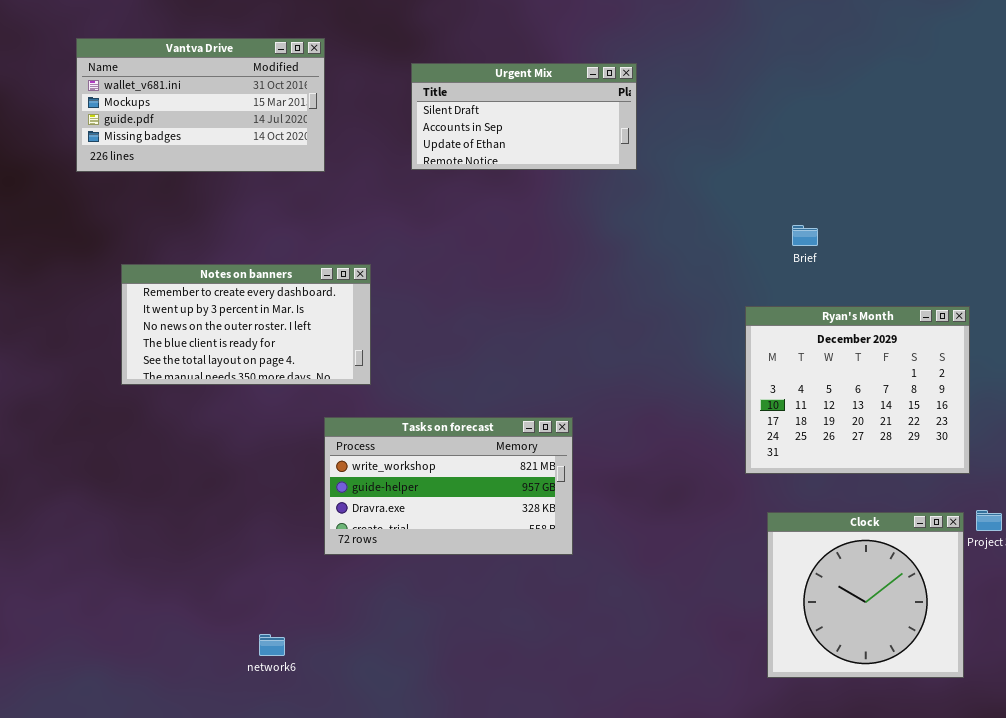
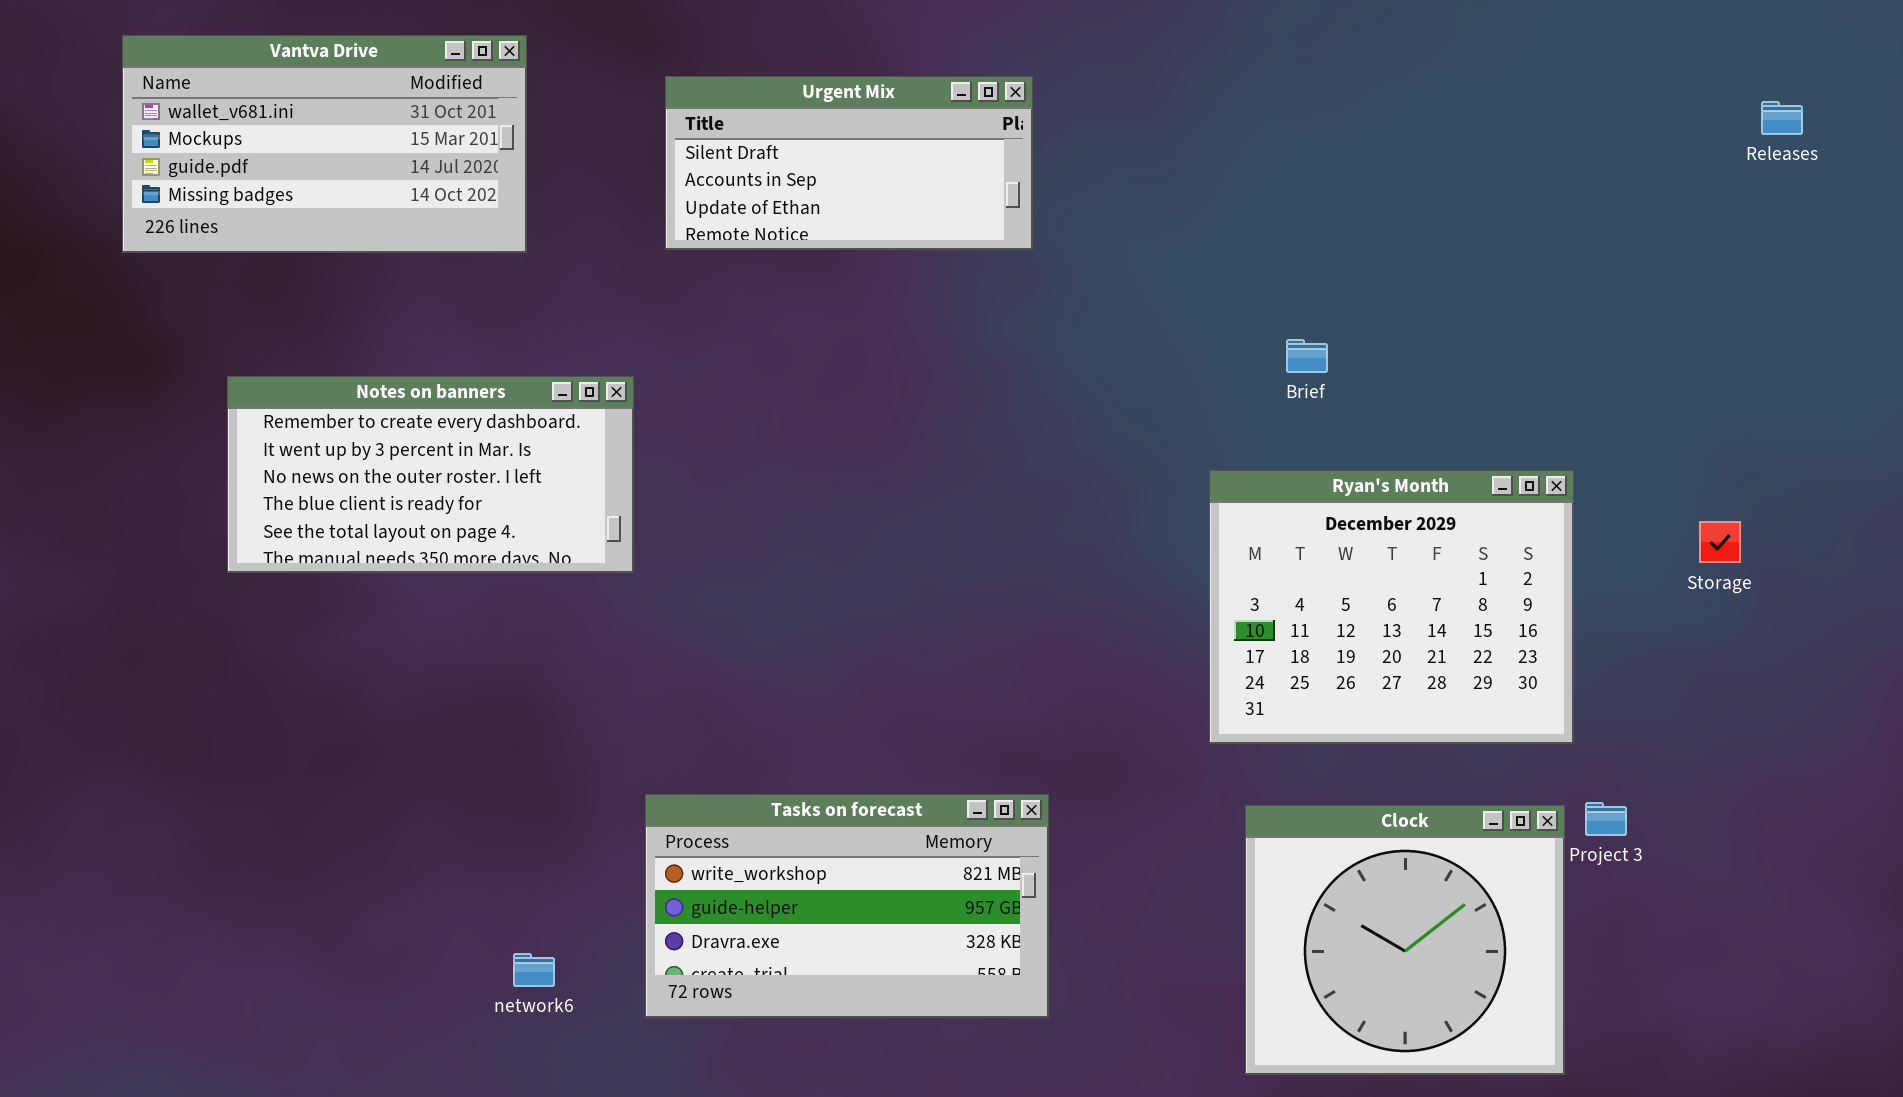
Notes on banners: [121,264,371,385] -> [227,376,634,573], moved
Tasks on forecast: [324,417,573,555] -> [645,794,1049,1018], moved
network6: [259,634,285,656] -> [513,953,555,987], moved

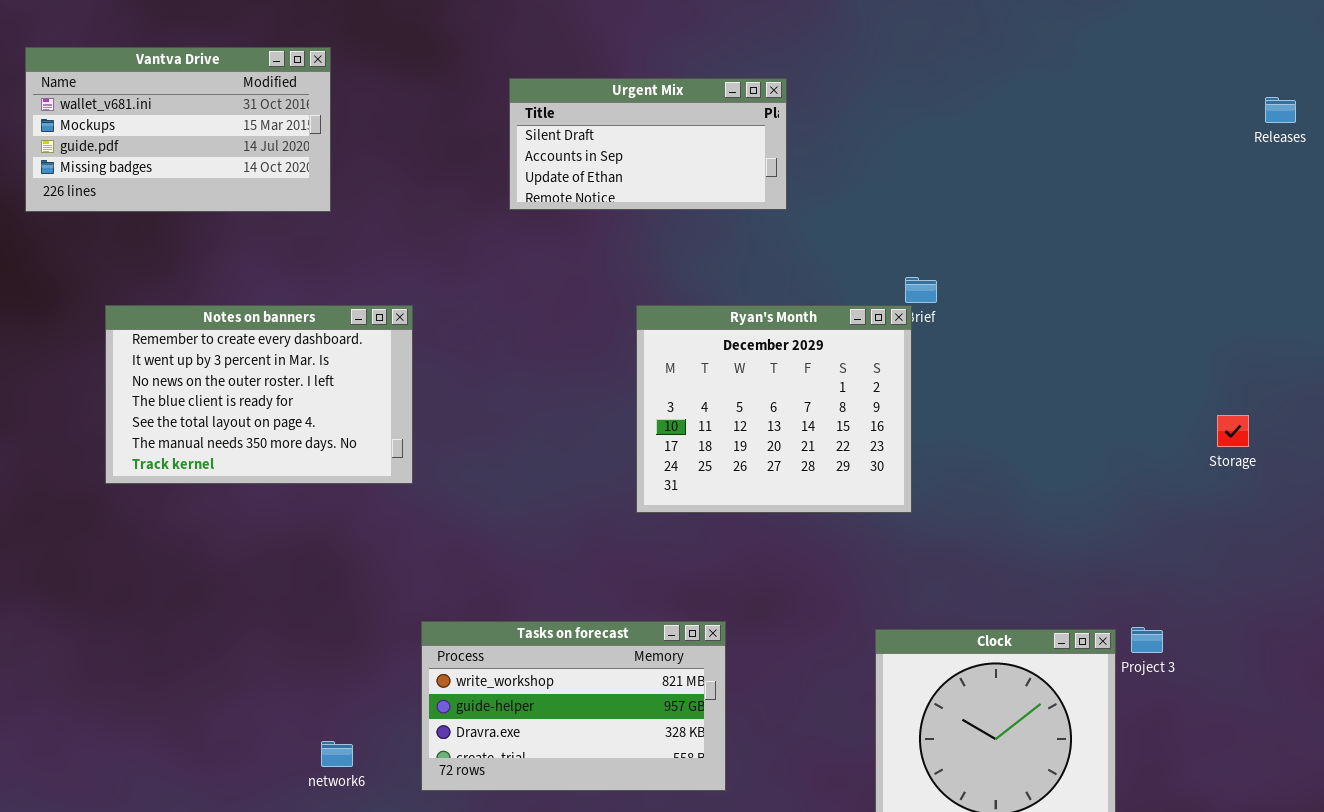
Urgent Mix: [665,76,1033,250] -> [509,78,787,210], moved
Notes on banners: [227,376,634,573] -> [105,305,413,484], resized
Ryan's Month: [1209,470,1574,744] -> [636,305,912,513], moved

